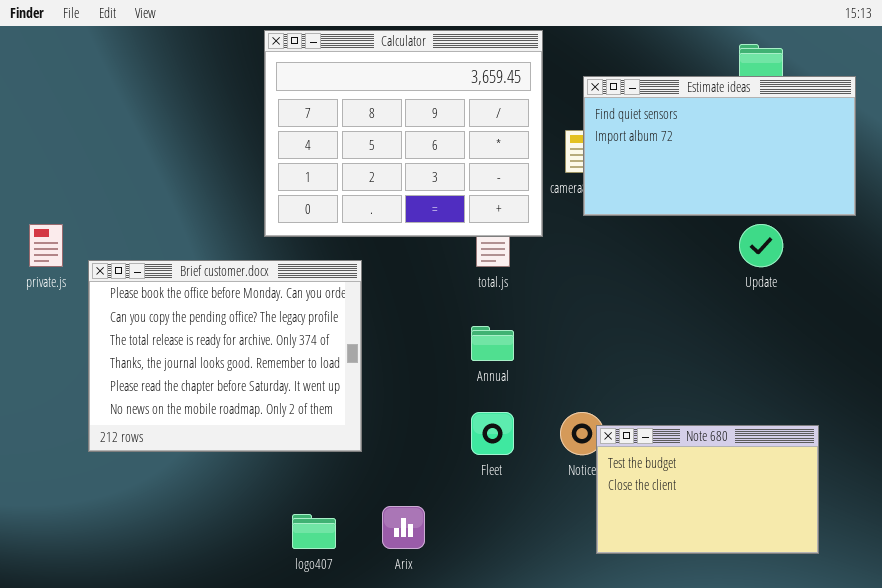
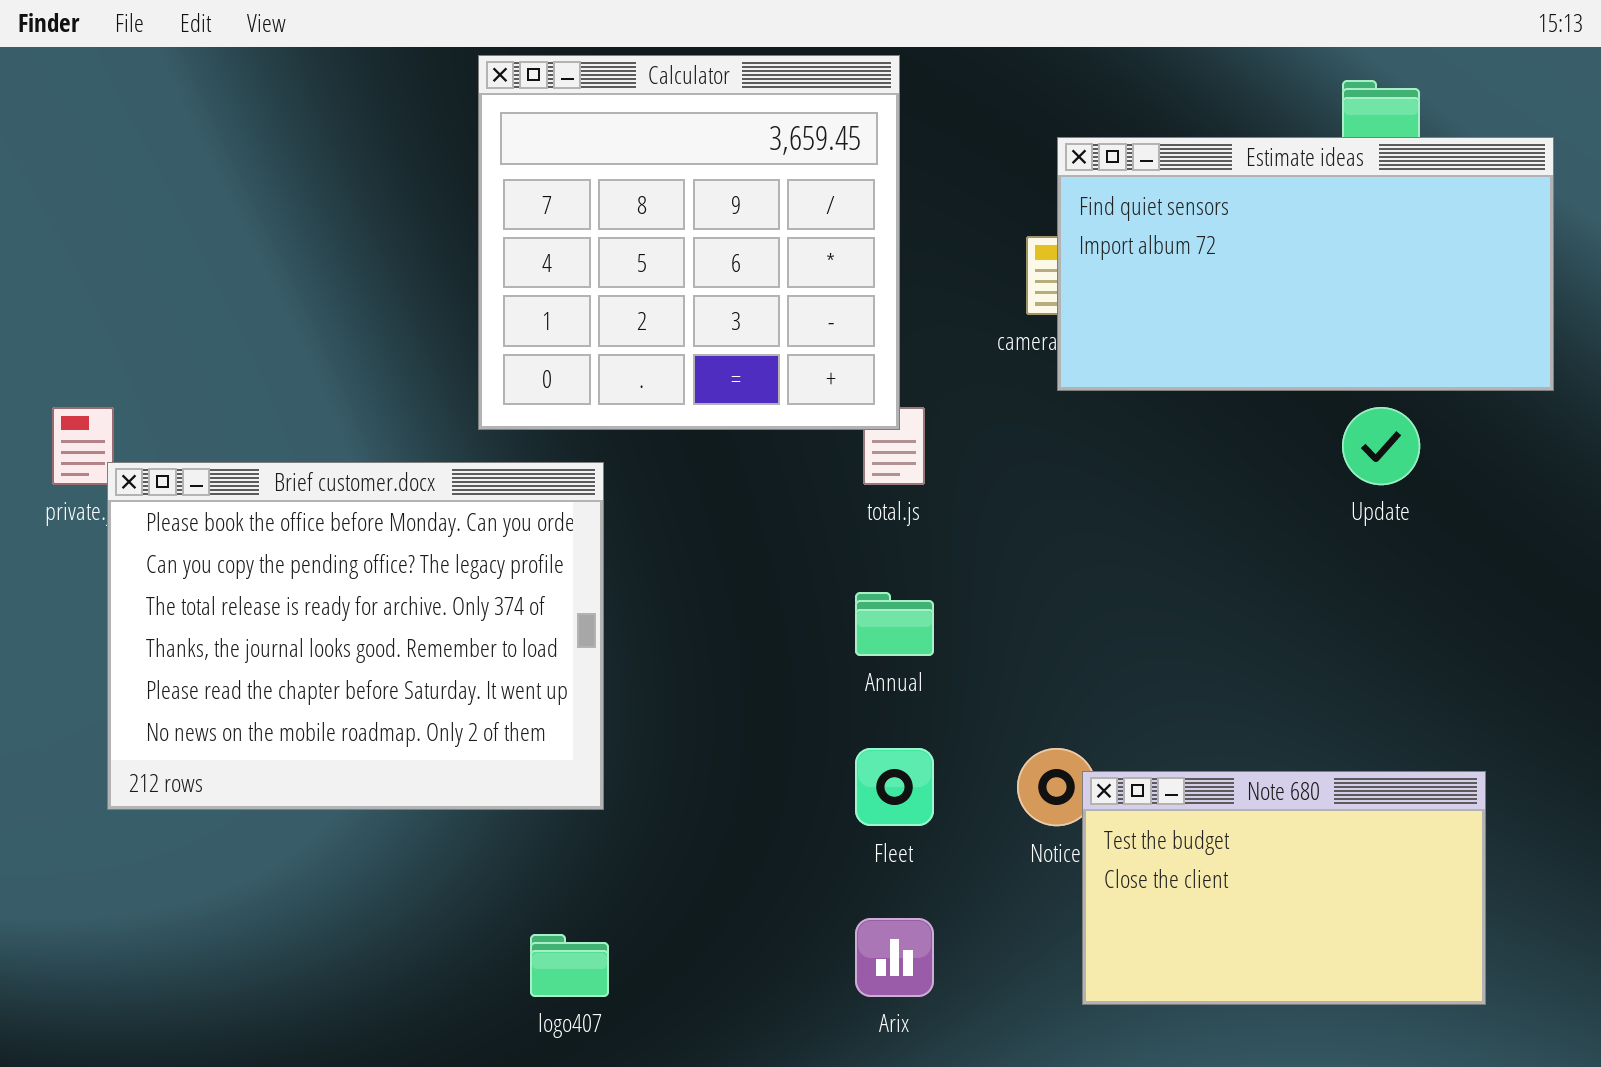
Calculator: [264,30,543,237] -> [478,55,900,430], resized
Brief customer.docx: [88,260,362,452] -> [107,462,604,810], moved
Arix: [382,506,425,549] -> [855,918,934,997], moved

